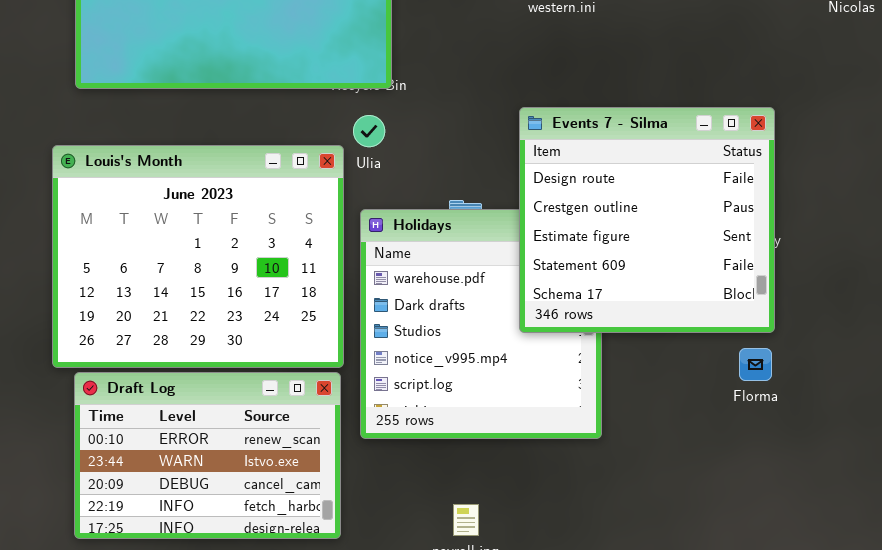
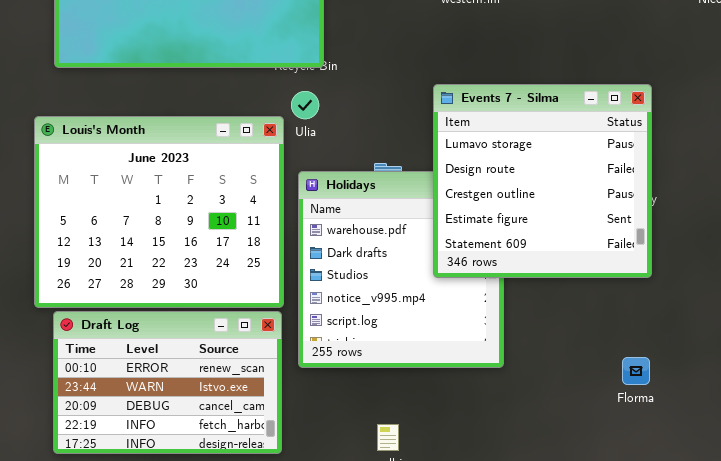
Events 7 - Silma: [519,107,775,333] -> [433,84,652,278], scrolled up 1 row
Florma: [739,348,772,381] -> [622,357,650,385], moved

